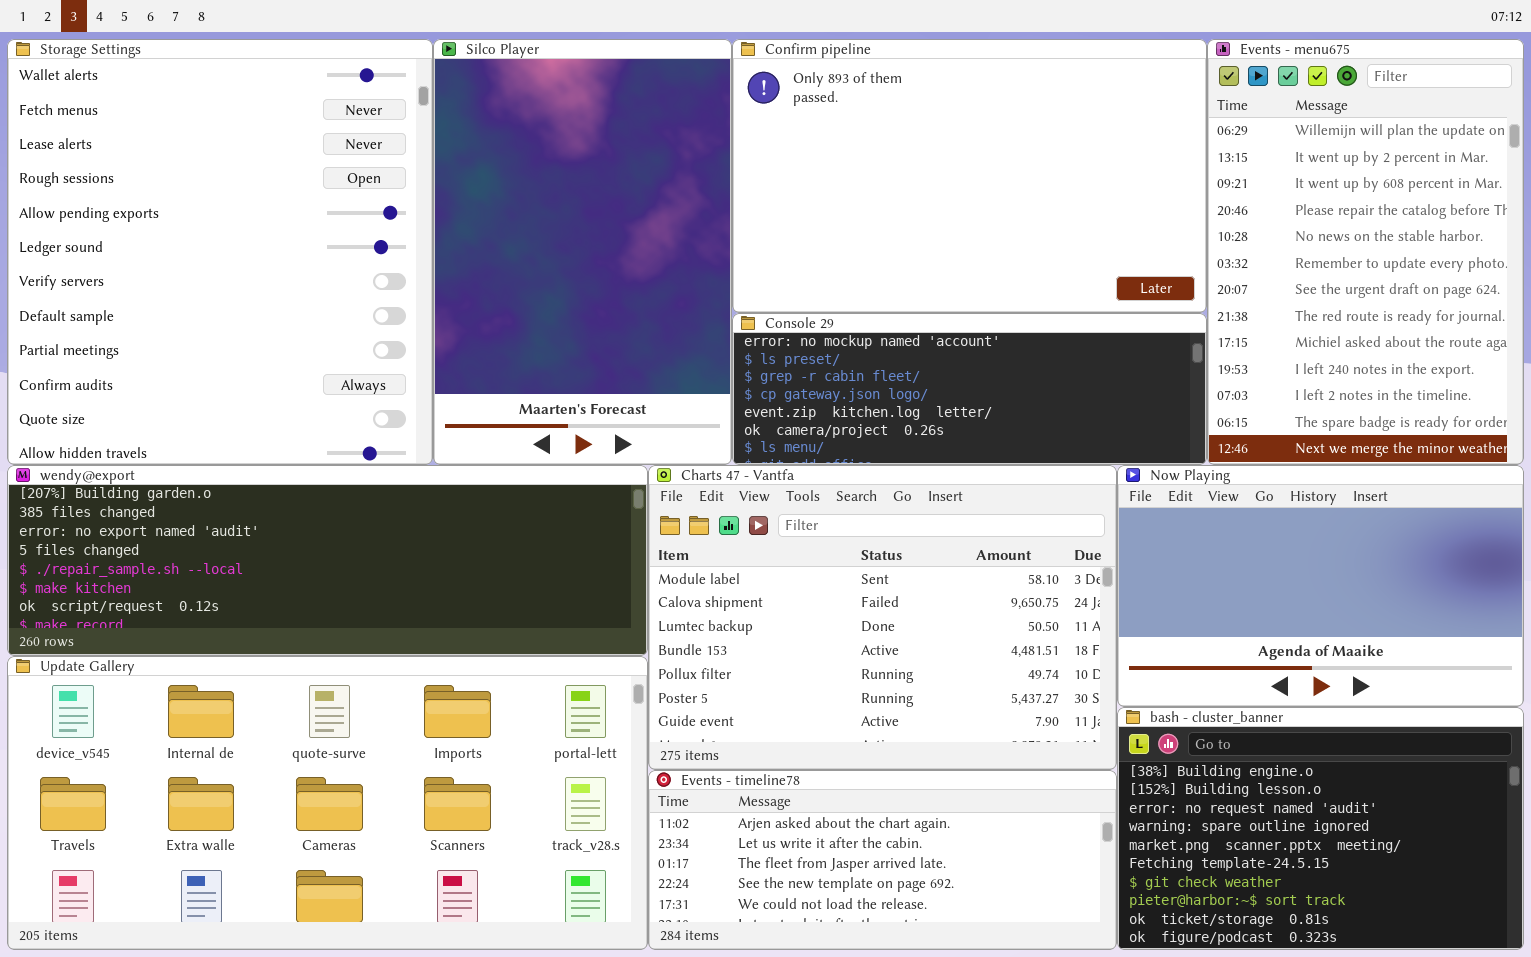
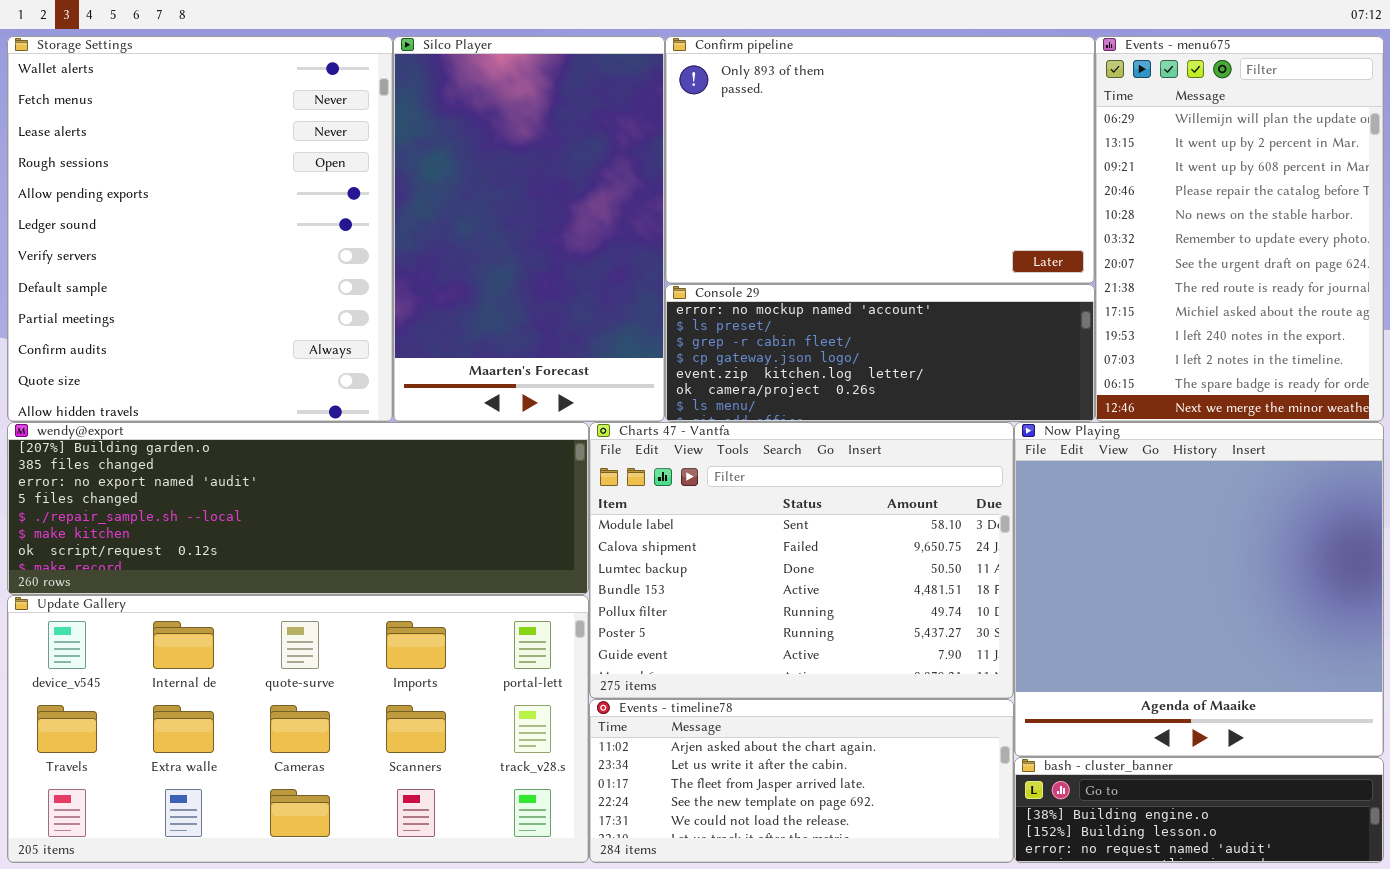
Now Playing: [1117,465,1524,707] -> [1014,422,1384,757], resized
bash - cluster_banner: [1117,707,1524,950] -> [1014,757,1384,863], resized

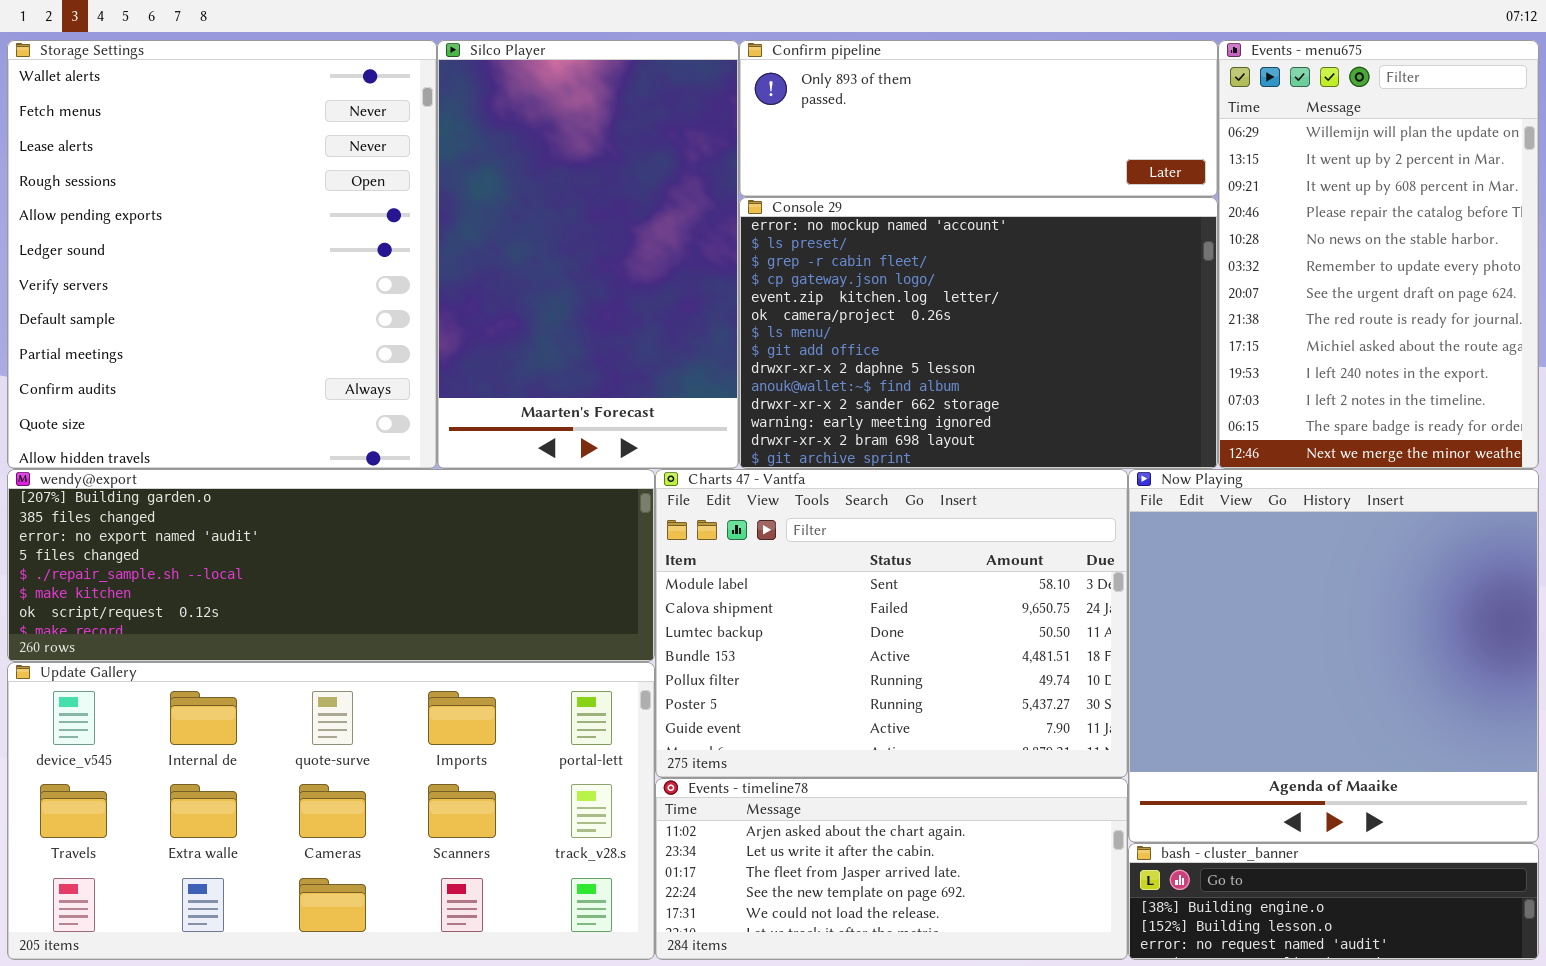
Confirm pipeline: [665,36,1095,284] -> [739,40,1218,197], resized
Console 29: [665,284,1095,422] -> [739,197,1218,469], resized

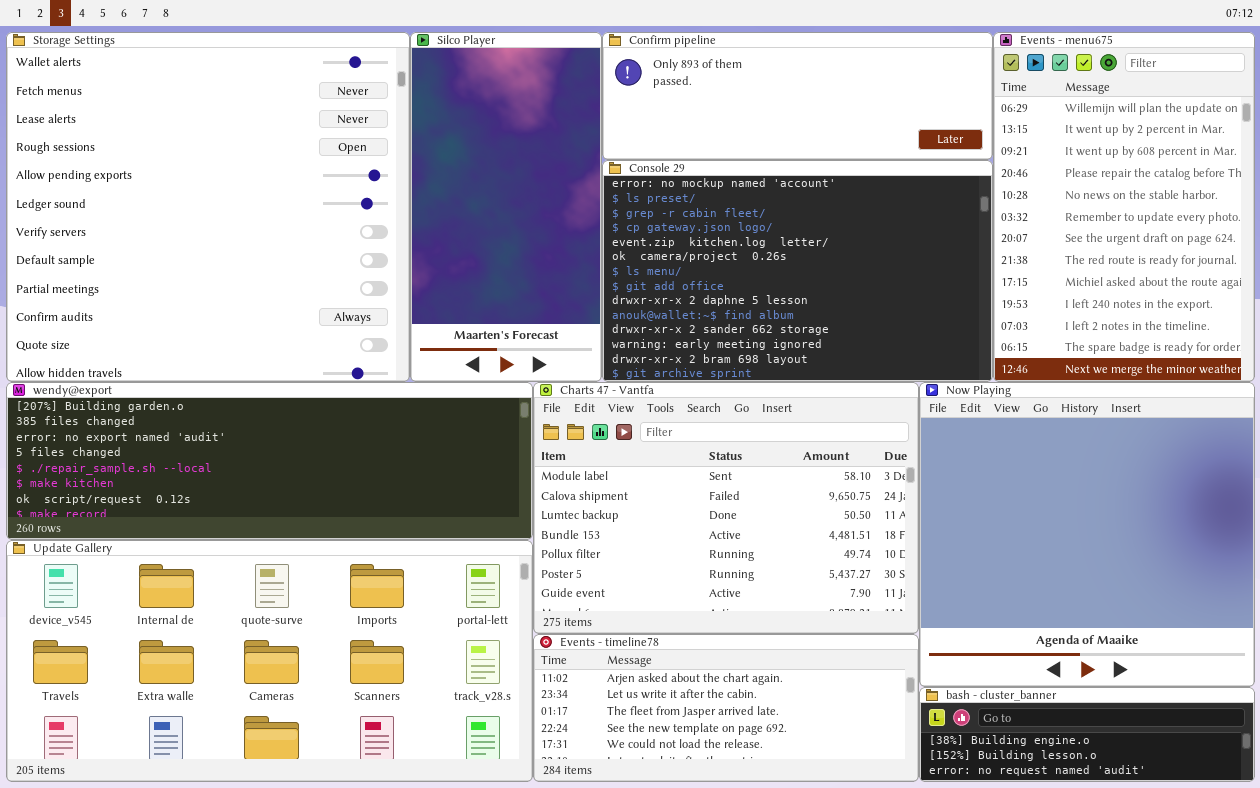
Storage Settings: [7,40,437,469] -> [6,32,410,382], resized
Silco Player: [437,40,739,469] -> [410,32,602,382], resized

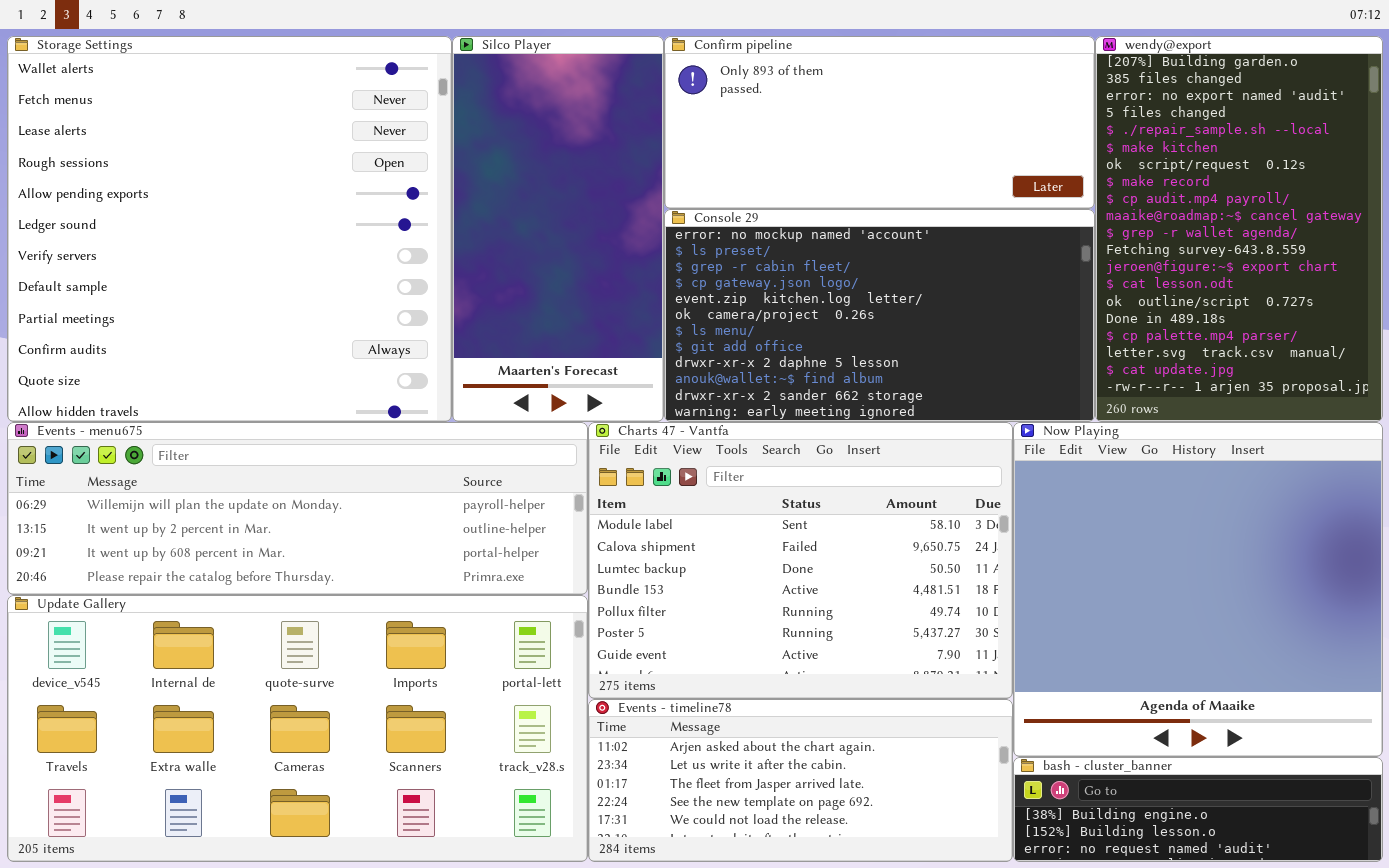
Confirm pipeline: [602,32,993,160] -> [664,36,1095,209], resized
Events - menu675: [993,32,1255,382] -> [7,422,588,595], moved, resized
Console 29: [602,160,993,382] -> [664,209,1095,422], resized
wendy@export: [6,382,533,540] -> [1095,36,1383,422], moved, resized

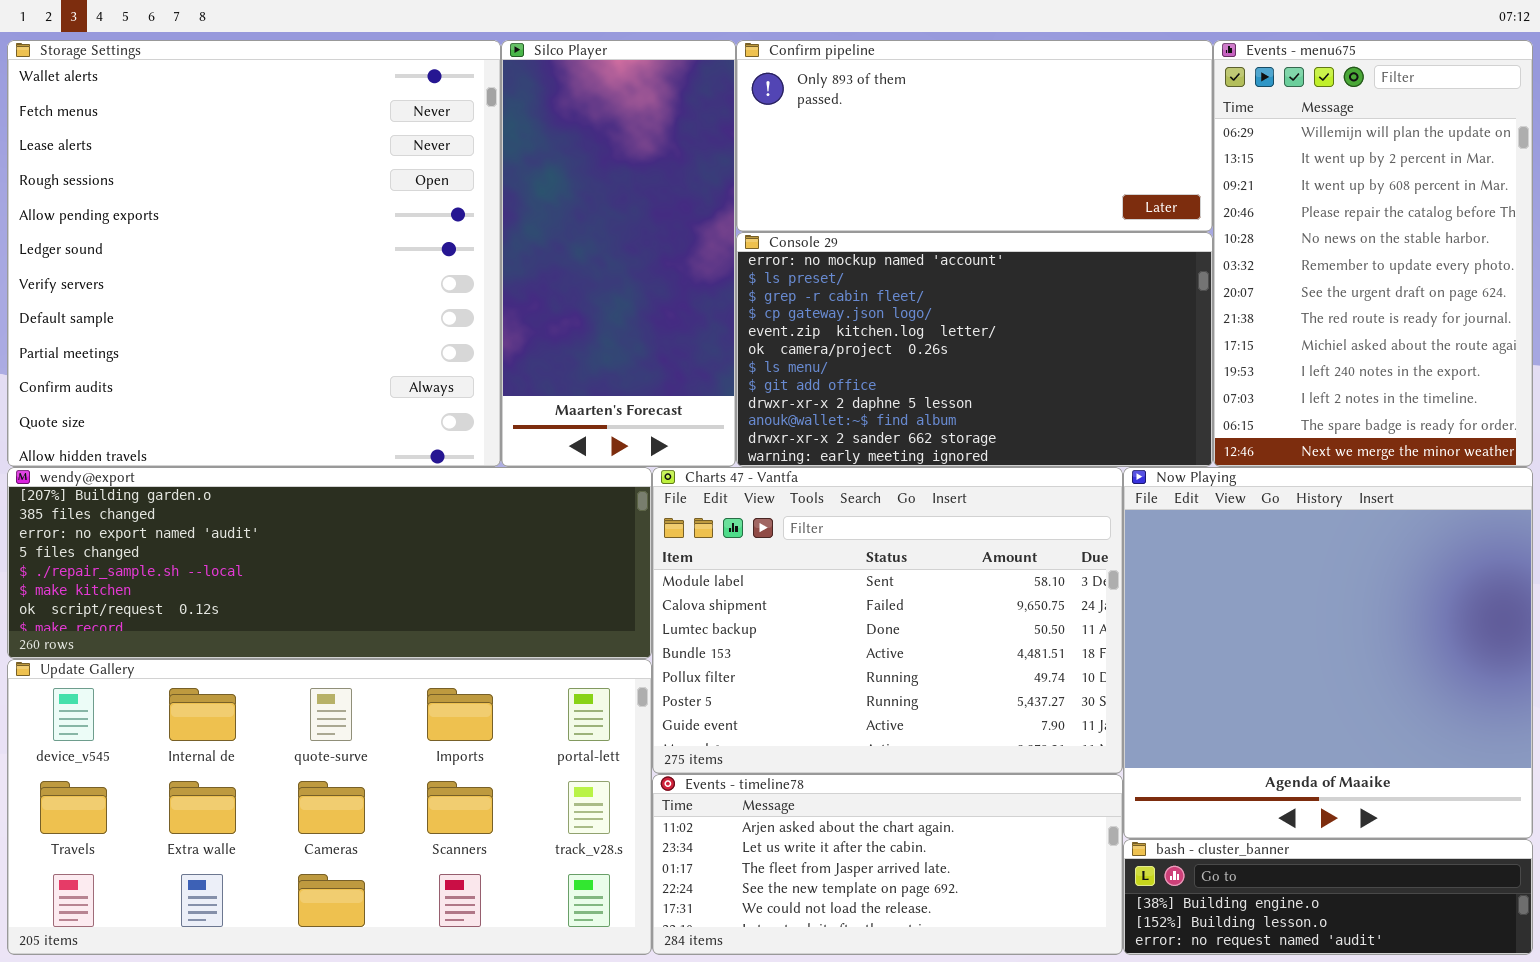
wendy@export: [1095,36,1383,422] -> [7,467,652,659], moved, resized
Events - menu675: [7,422,588,595] -> [1213,40,1533,467], moved, resized

